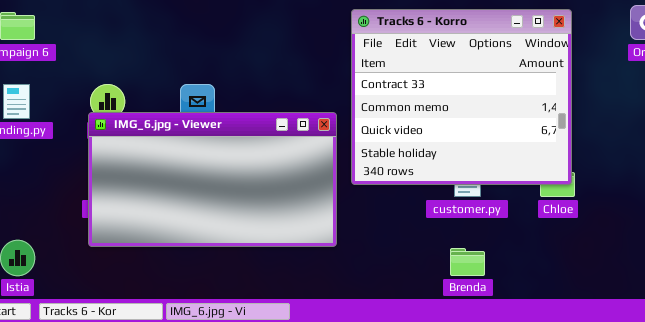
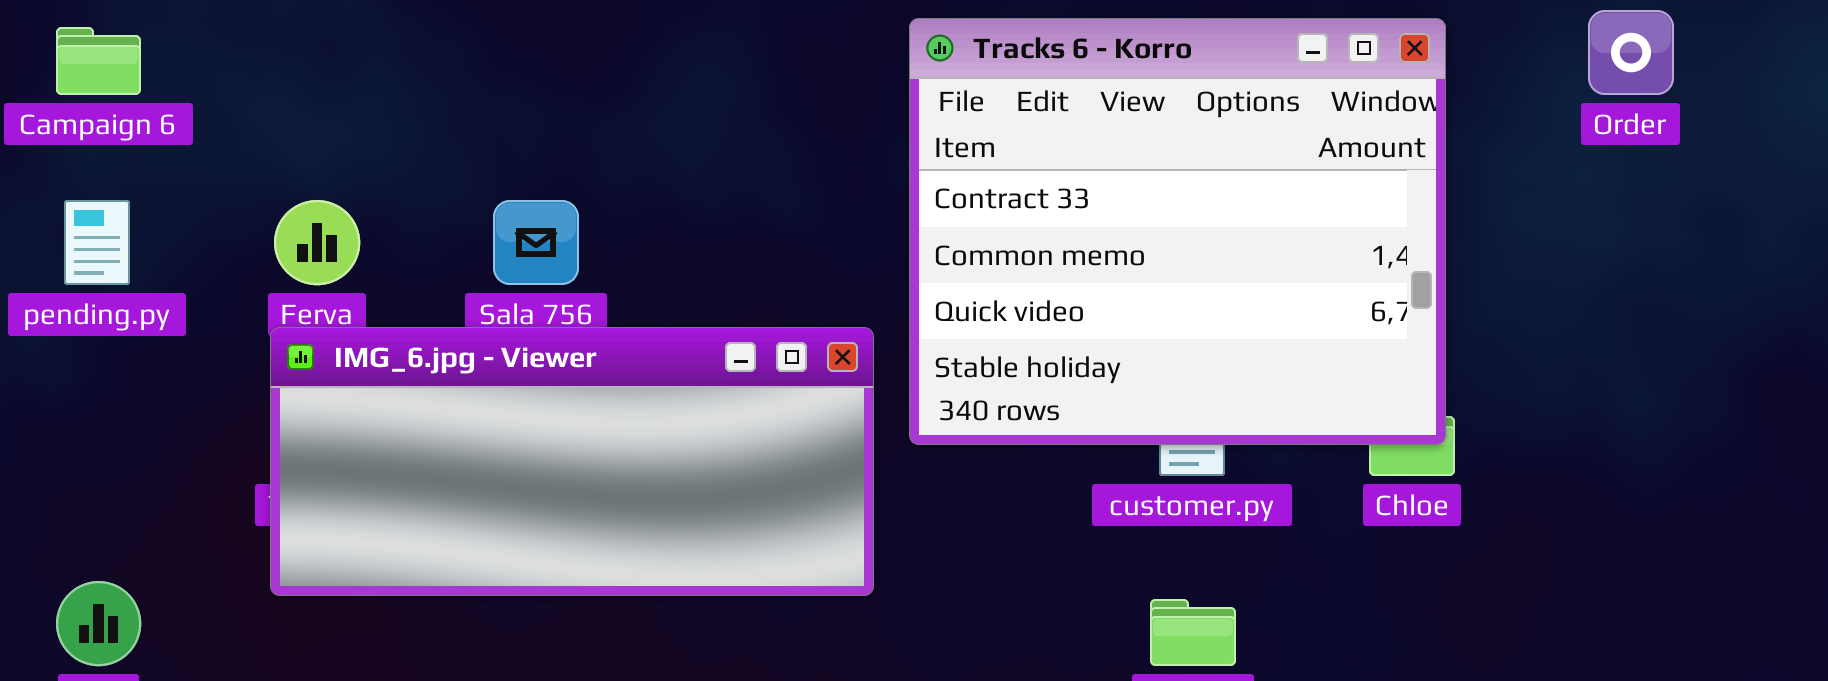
IMG_6.jpg - Viewer: [88,112,337,247] -> [270,327,874,596], resized

